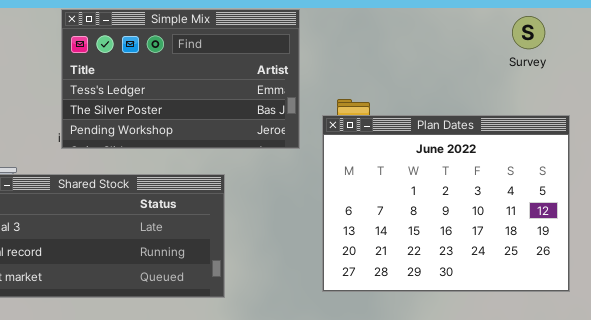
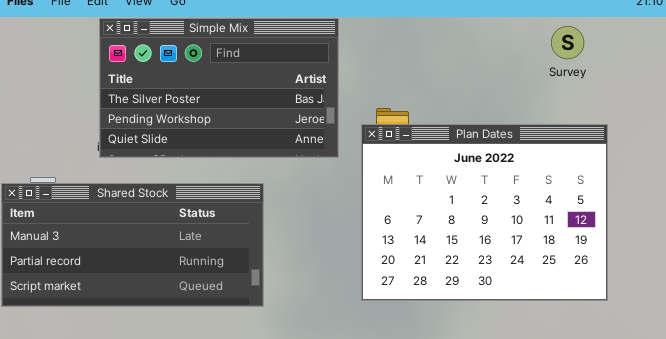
Simple Mix: [61,9,300,149] -> [99,18,339,158], scrolled down 1 row

